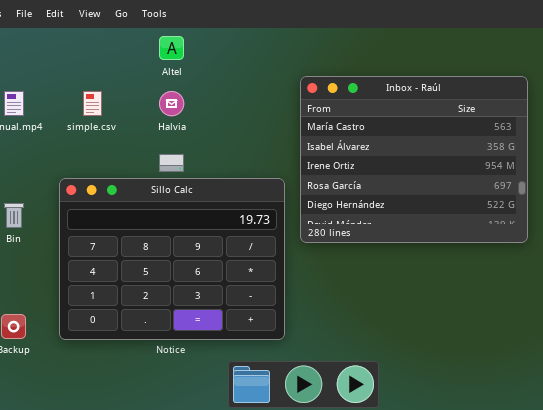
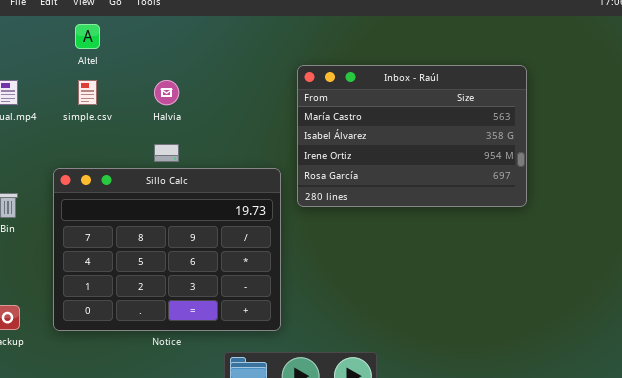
Altel: [159,36,184,60] -> [75,24,100,49], moved
Inbox - Raúl: [300,76,528,243] -> [297,65,527,207], resized

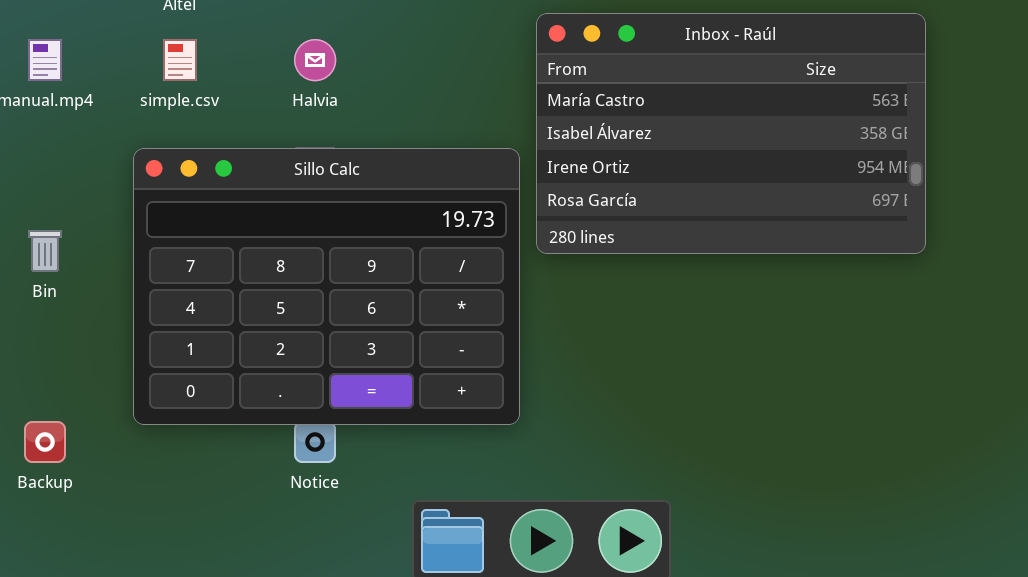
Sillo Calc: [53,168,281,331] -> [133,148,520,425], moved

